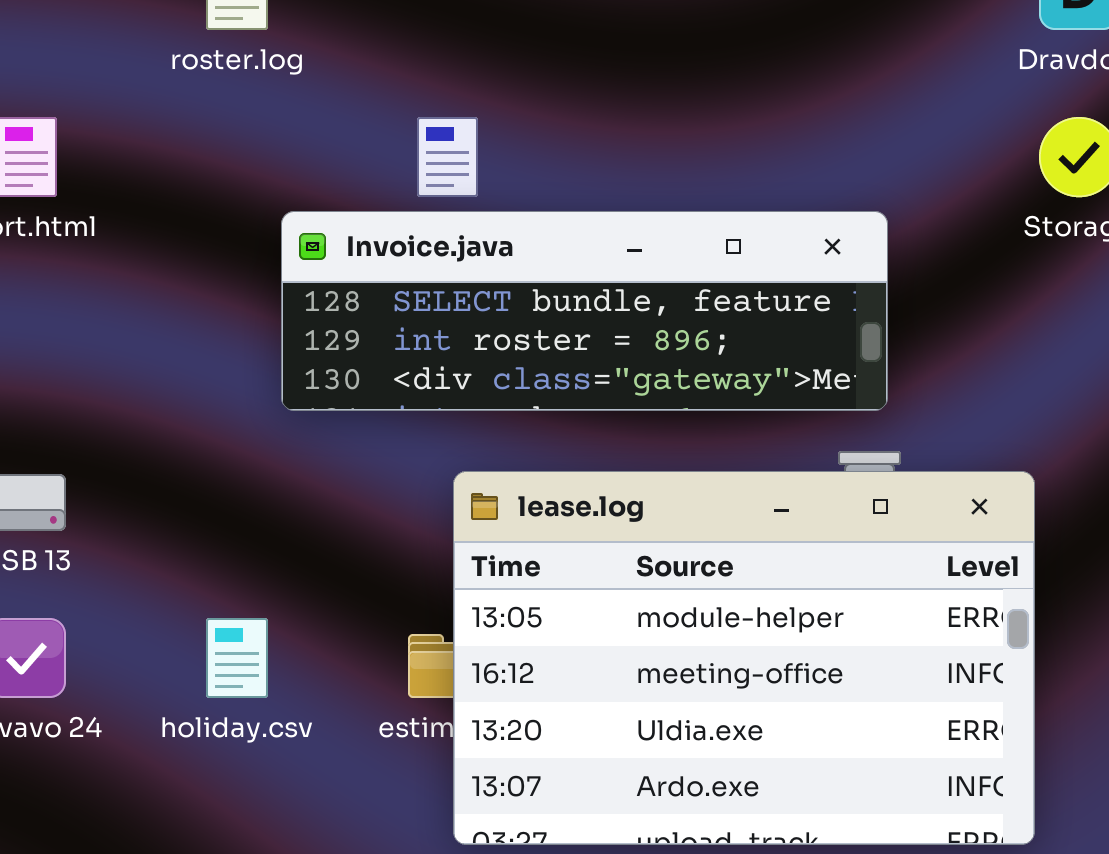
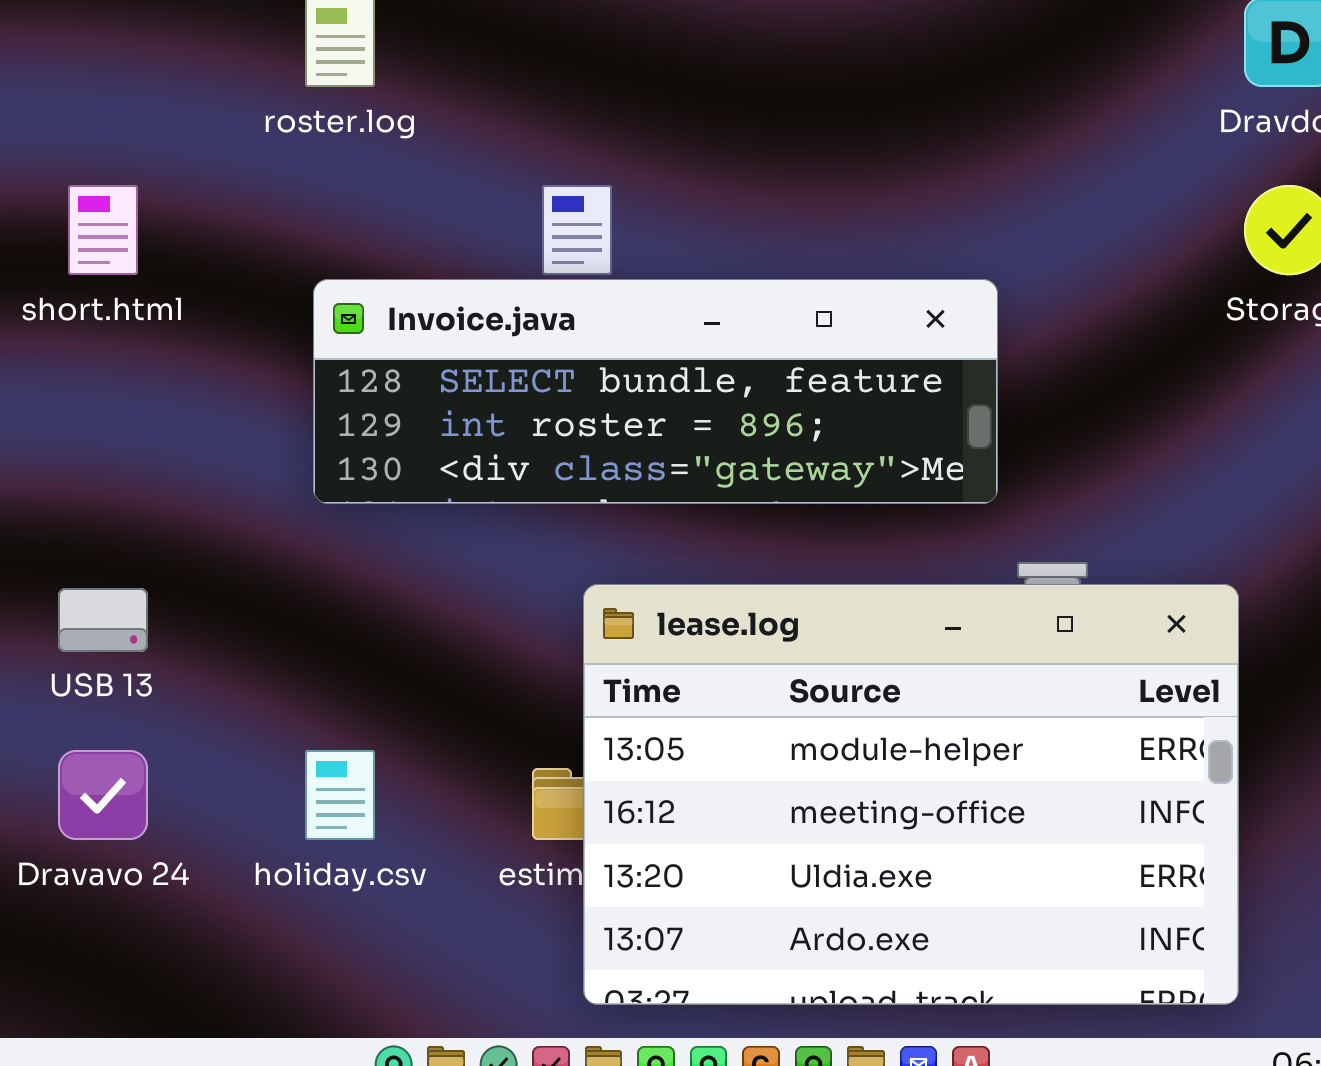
Invoice.java: [281,211,888,411] -> [313,279,998,504], moved

